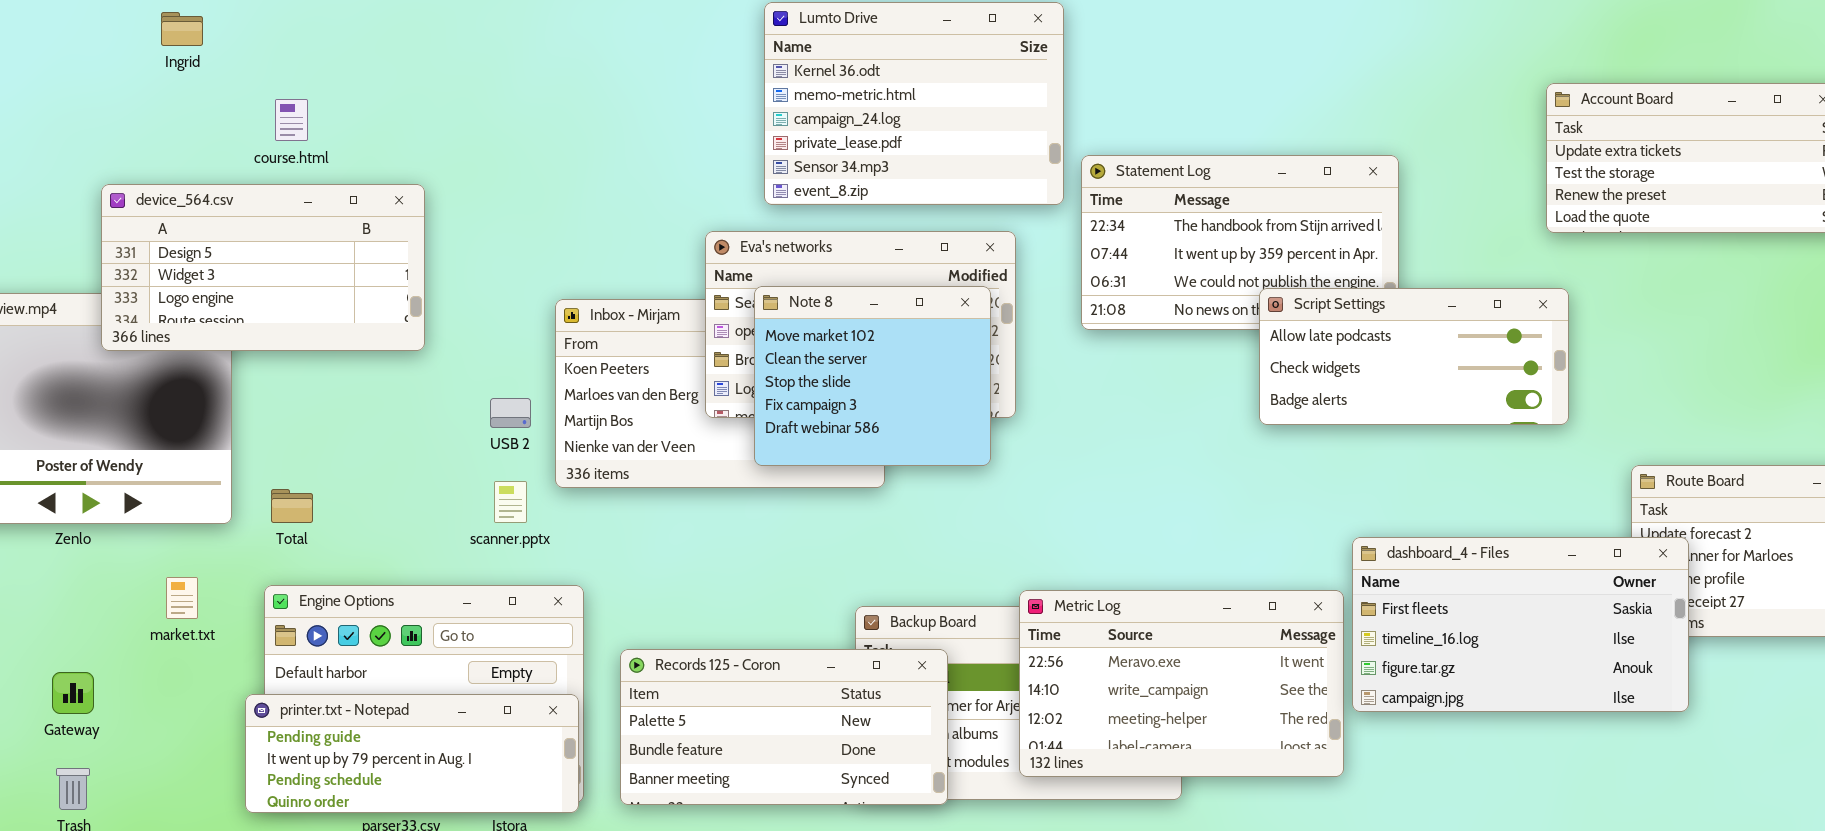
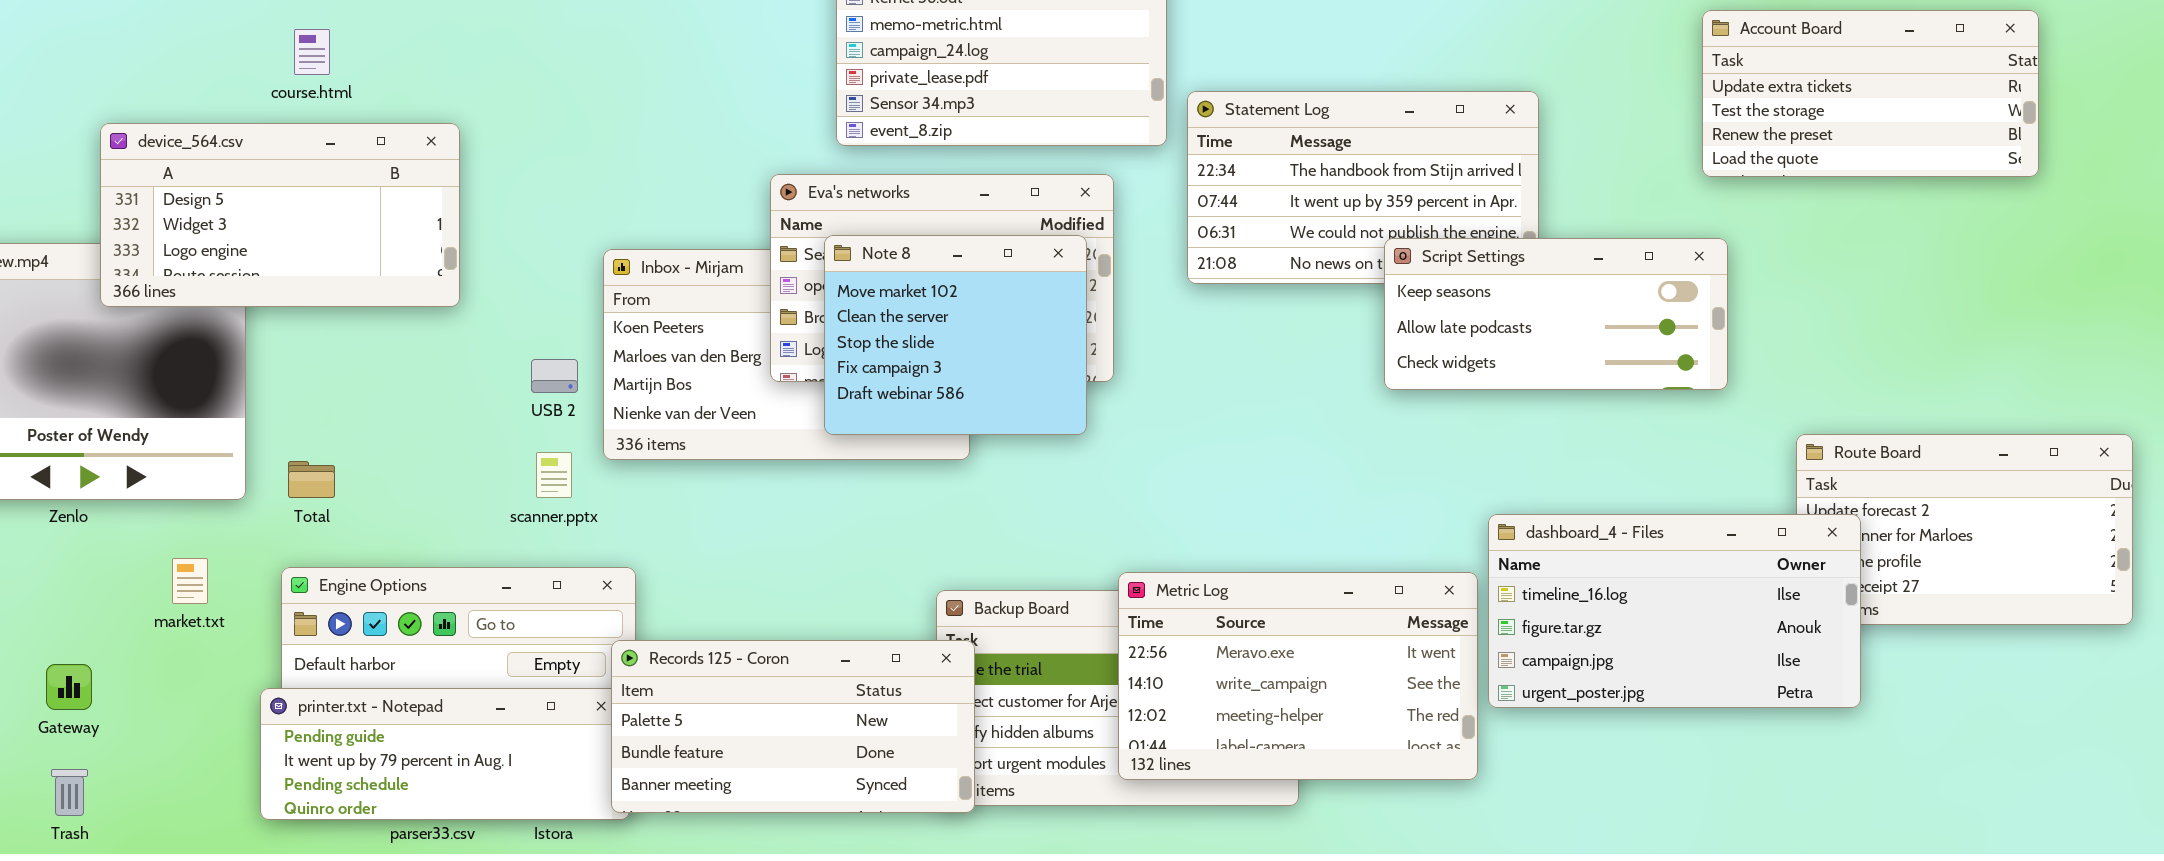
Script Settings: [1259,288,1569,425] -> [1384,238,1728,390], scrolled up 1 row
dashboard_4 - Files: [1352,537,1689,712] -> [1488,514,1861,708], scrolled down 1 row
Records 125 - Coron: [620,649,948,805] -> [611,640,975,813], moved

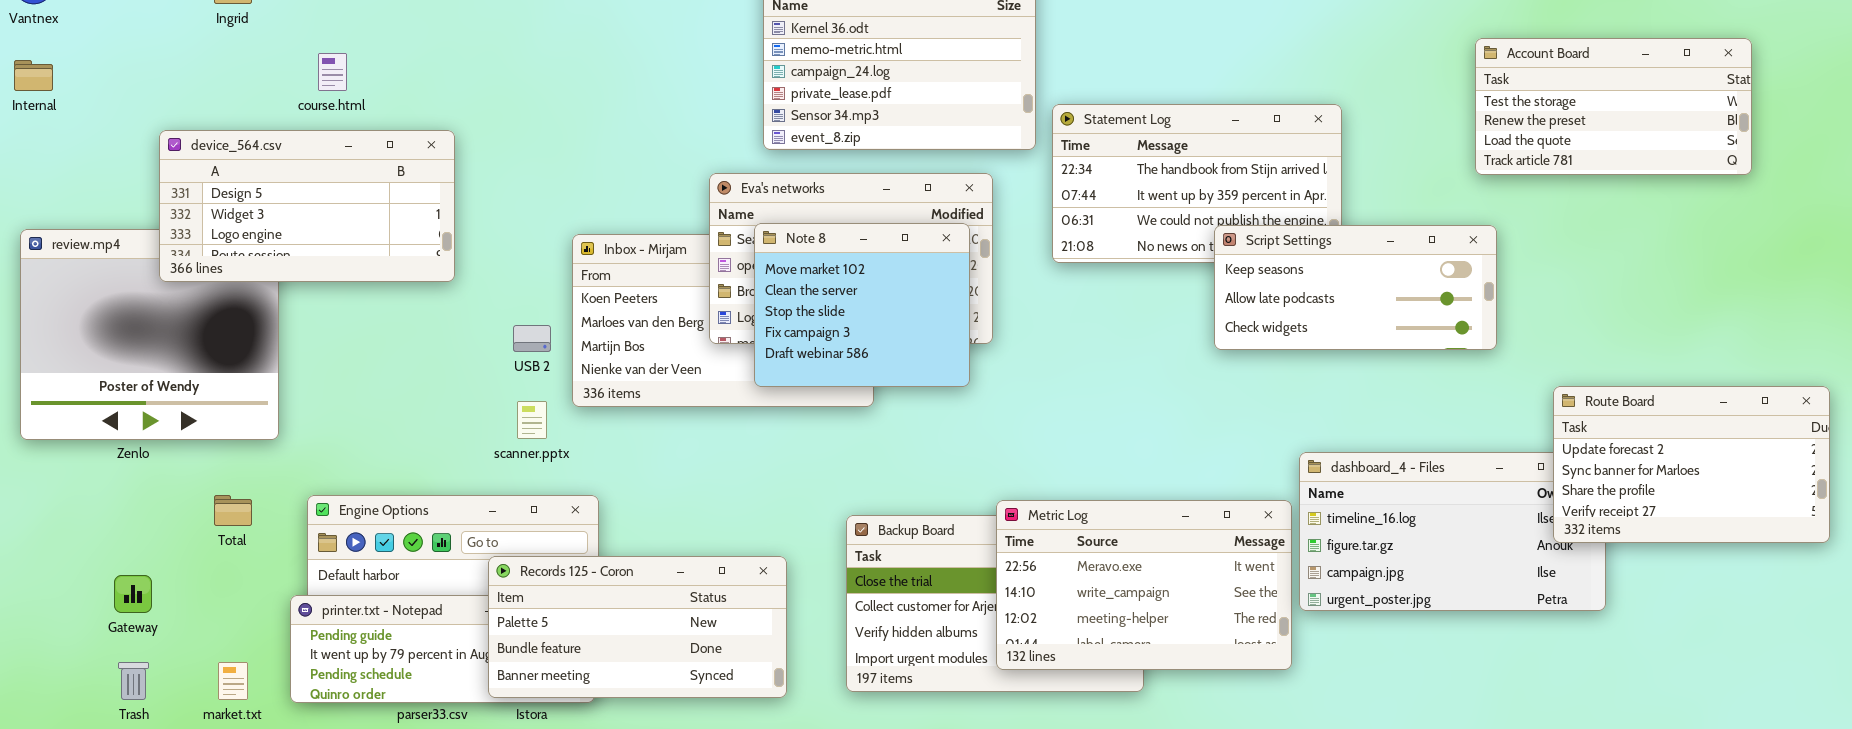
Account Board: [1702,10,2039,177] -> [1475,38,1752,175], scrolled down 1 row
Route Board: [1796,434,2133,625] -> [1553,386,1830,543], raised
Total: [288,461,335,498] -> [214,495,252,526], moved
market.txt: [172,558,208,604] -> [218,662,248,700], moved
Records 125 - Coron: [611,640,975,813] -> [488,556,787,698], moved

